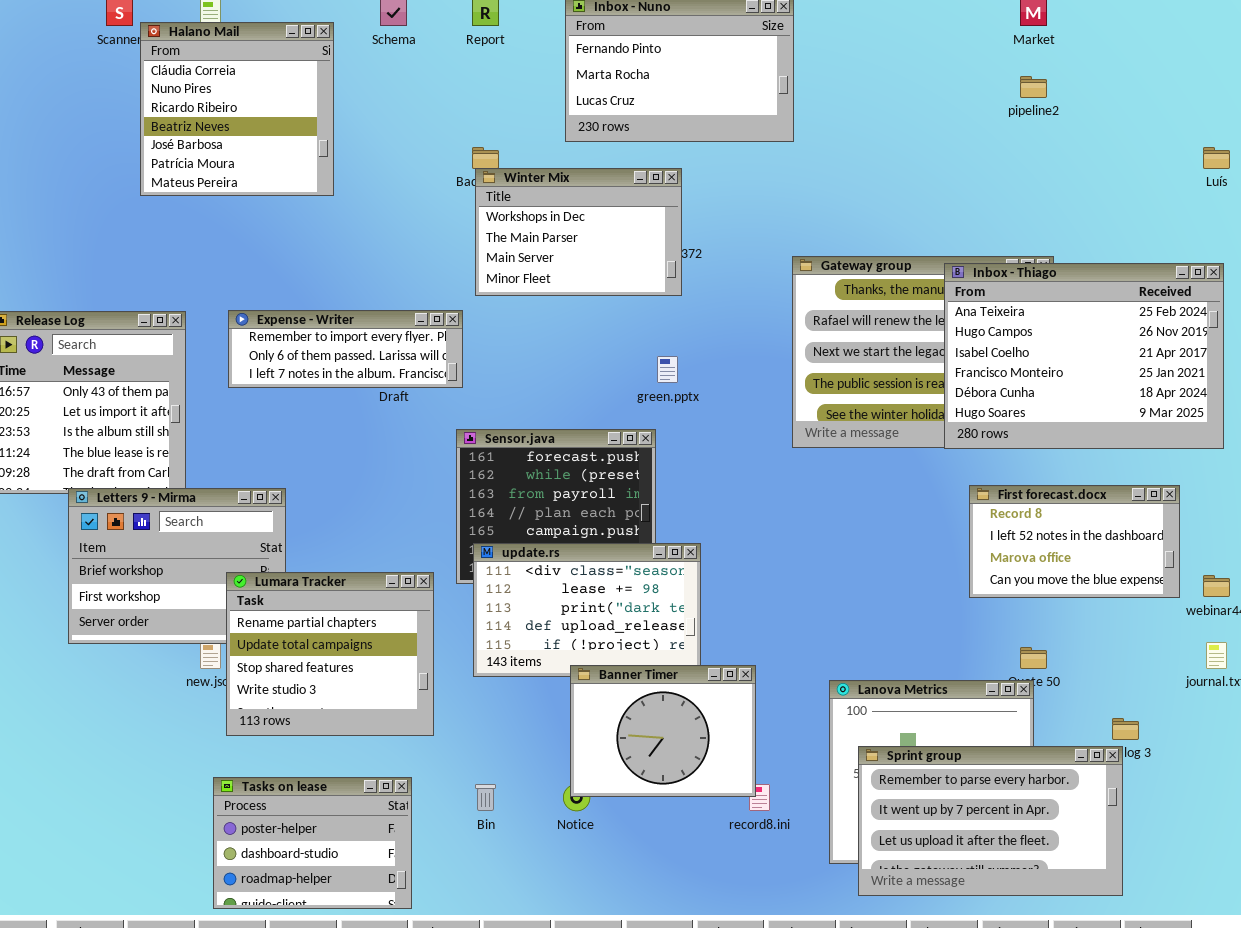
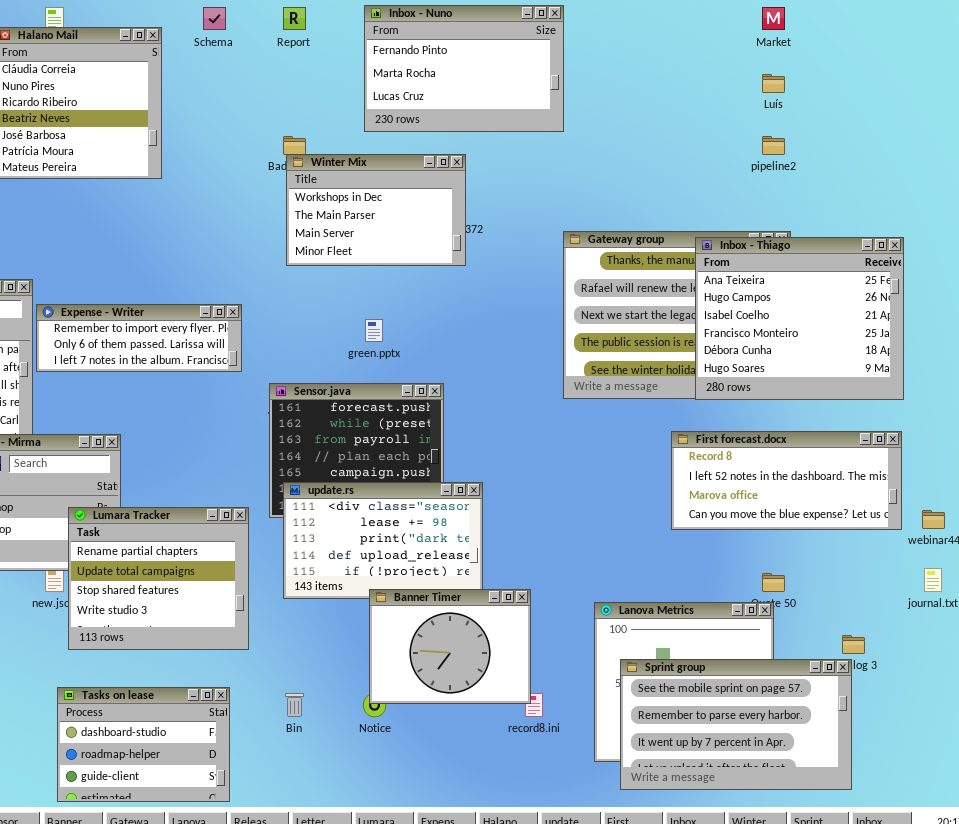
pipeline2: [1020,76,1047,98] -> [762,136,785,155], moved
Luís: [1203,147,1230,169] -> [762,74,785,93], moved
Inbox - Thiago: [944,263,1224,449] -> [695,237,904,400], resized
Expense - Writer: [228,310,463,388] -> [36,304,242,372], moved
green.pptx: [657,356,678,383] -> [365,319,383,342], moved
First forecast.docx: [969,485,1180,598] -> [671,431,902,530], resized
Sprint group: [858,746,1123,896] -> [620,659,852,790], scrolled up 1 row
Tasks on lease: [213,777,412,909] -> [57,687,230,802], scrolled down 1 row

